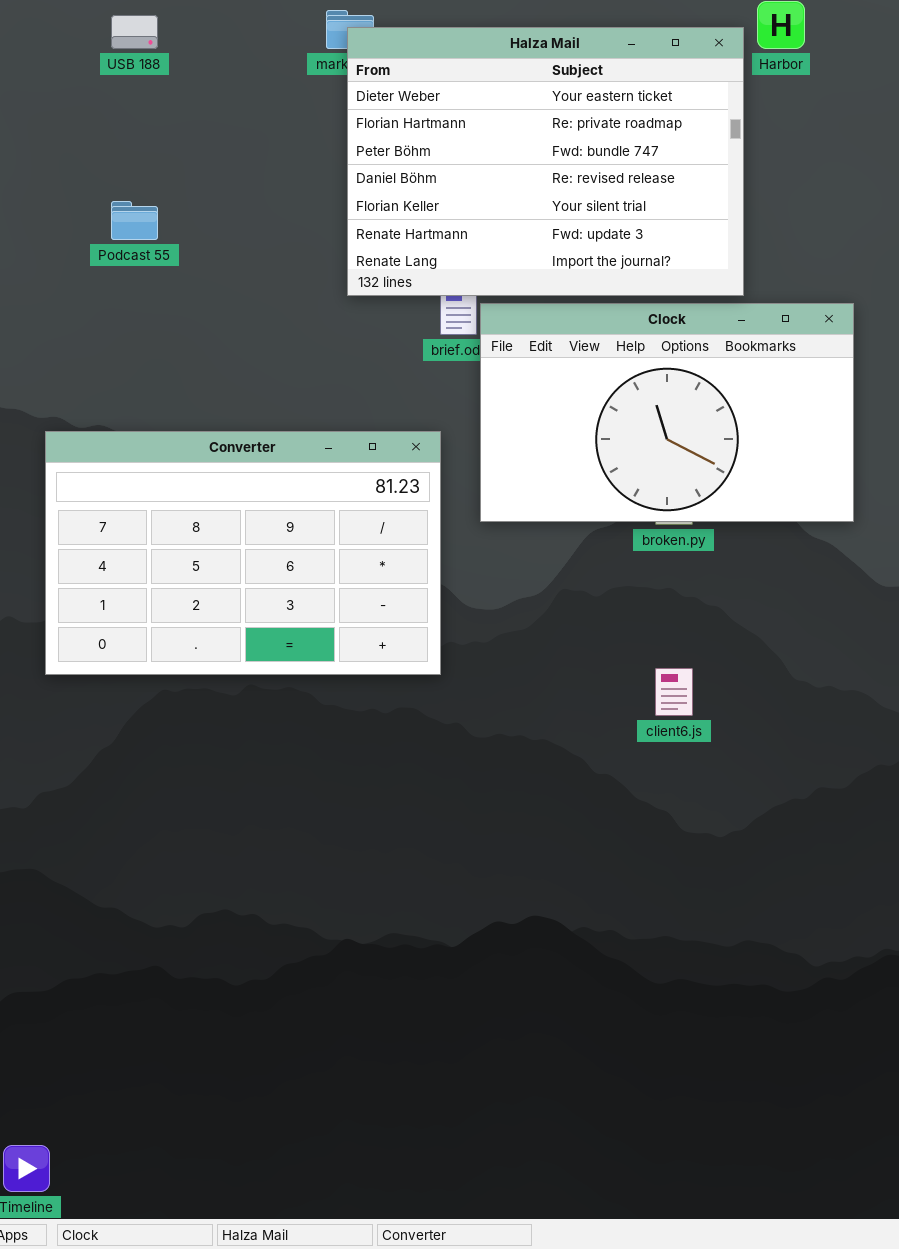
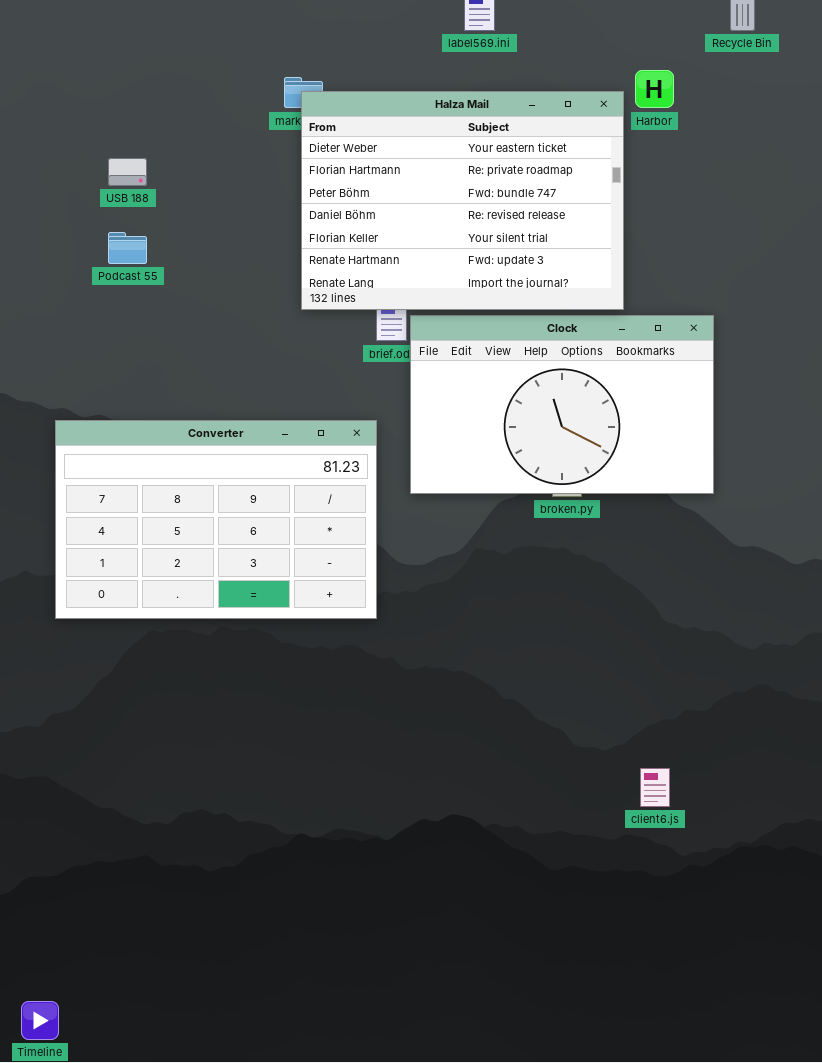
USB 188: [111,15,158,49] -> [108,158,147,186], moved
client6.js: [655,668,693,716] -> [640,768,670,807], moved

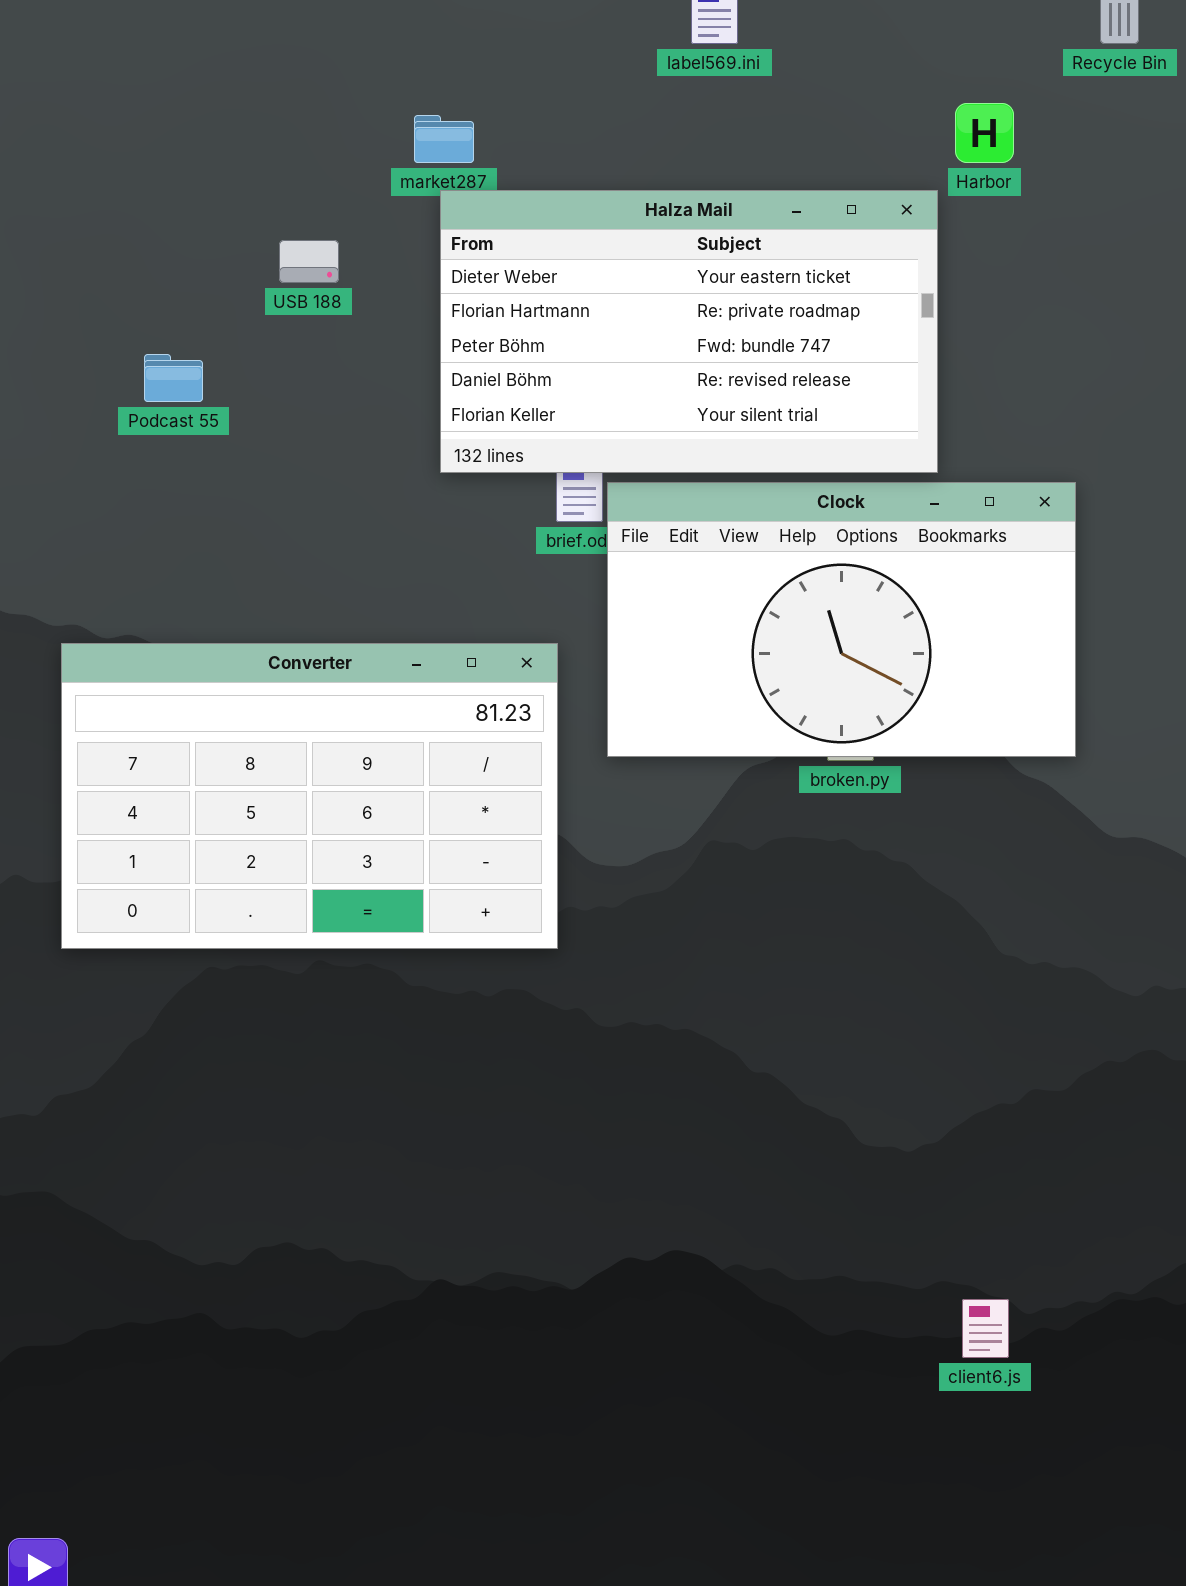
Halza Mail: [301,91,624,310] -> [440,190,938,473], resized
USB 188: [108,158,147,186] -> [279,240,339,283], moved
client6.js: [640,768,670,807] -> [962,1299,1009,1358], moved

